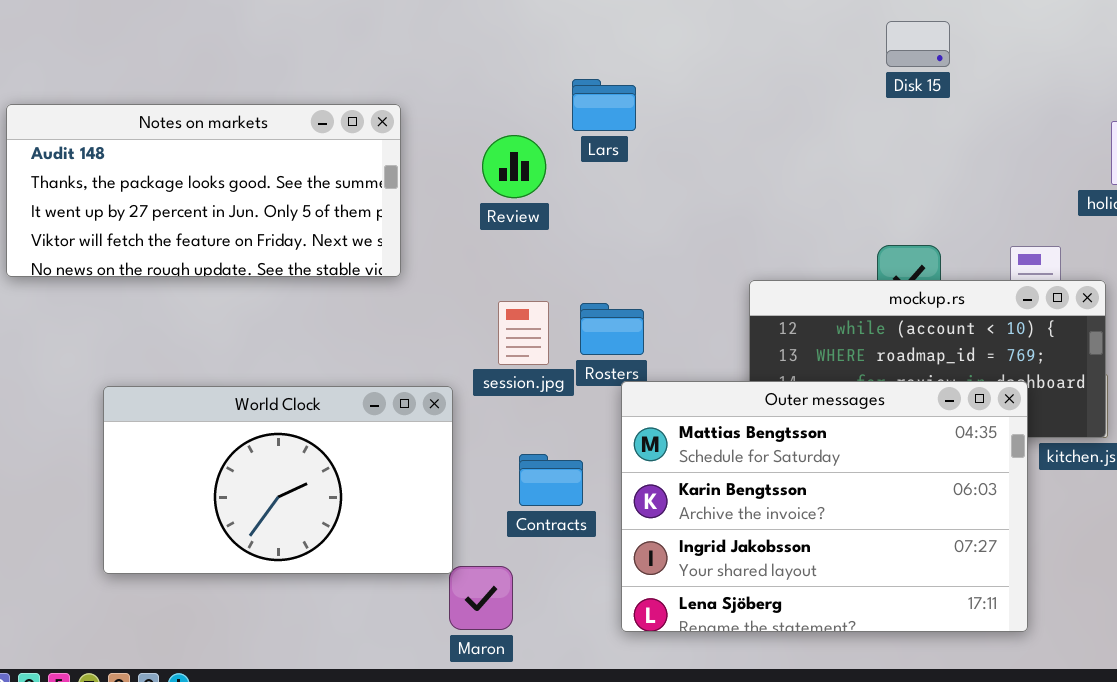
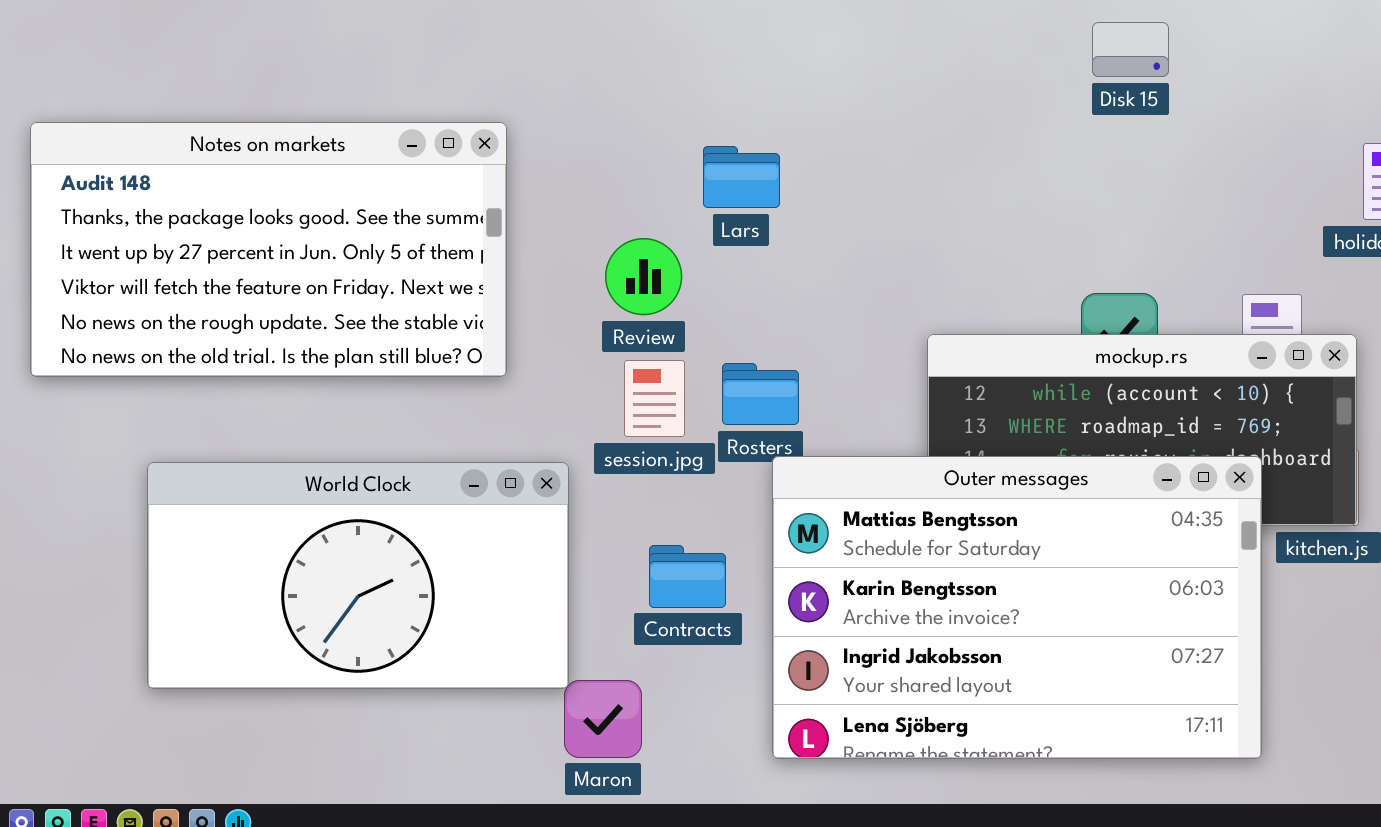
Lars: [572,79,636,131] -> [703,146,780,208], moved
Notes on markets: [6,104,401,277] -> [30,122,507,377], resized
Review: [482,135,546,198] -> [605,238,682,315], moved

